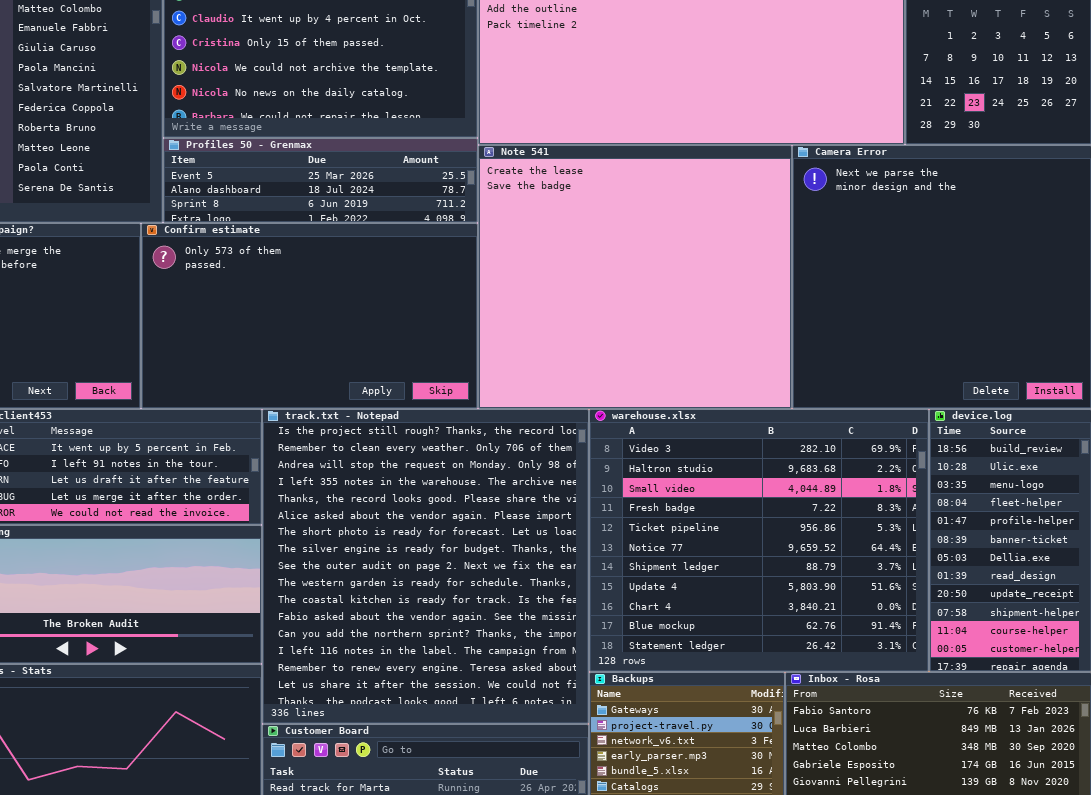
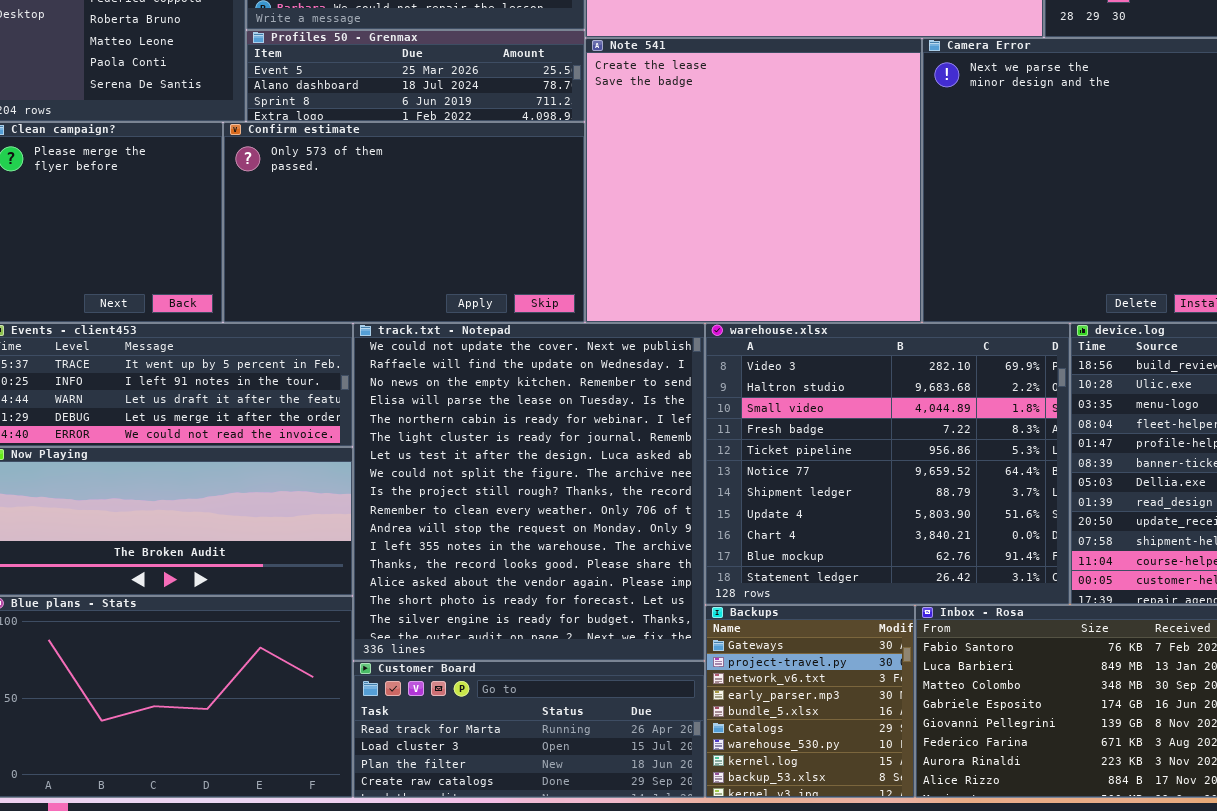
track.txt - Notepad: [262,409,589,724] -> [353,323,705,661], scrolled up 8 rows

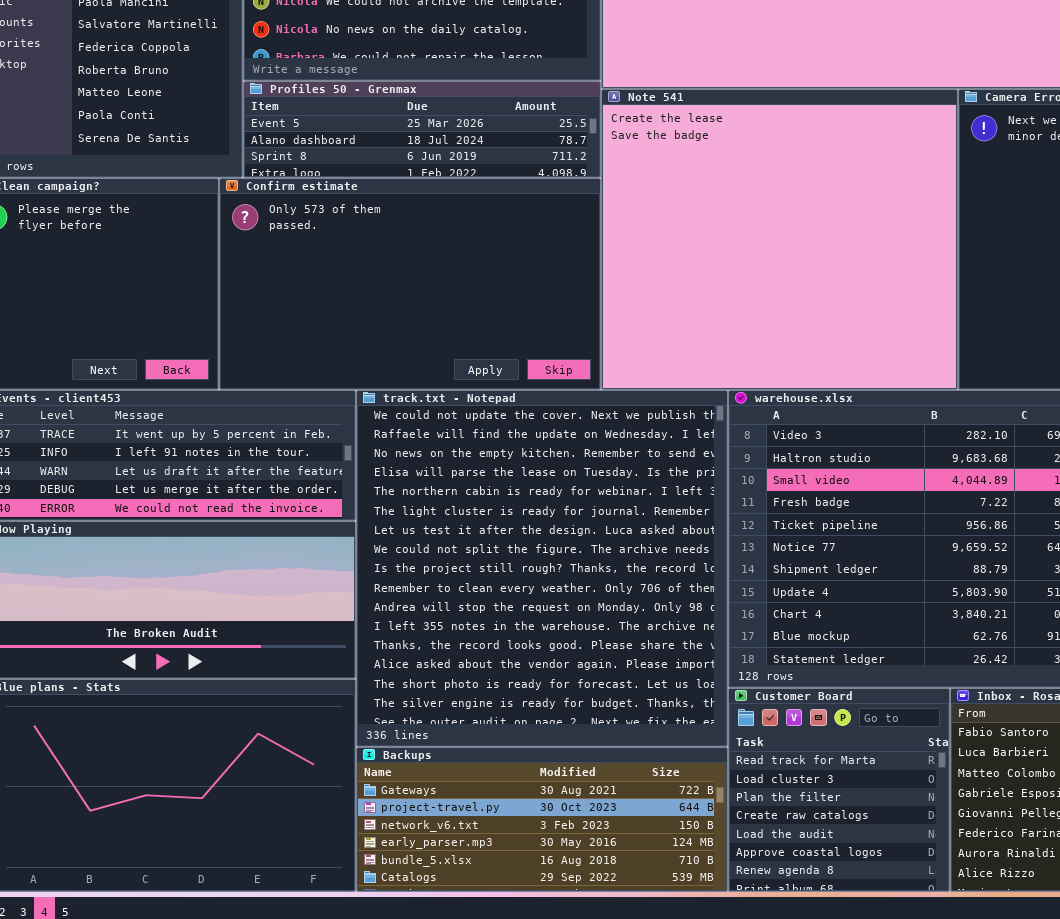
Backups: [705,605,915,798] -> [356,747,728,892], moved, resized
Customer Board: [353,661,705,798] -> [728,688,950,892], moved, resized

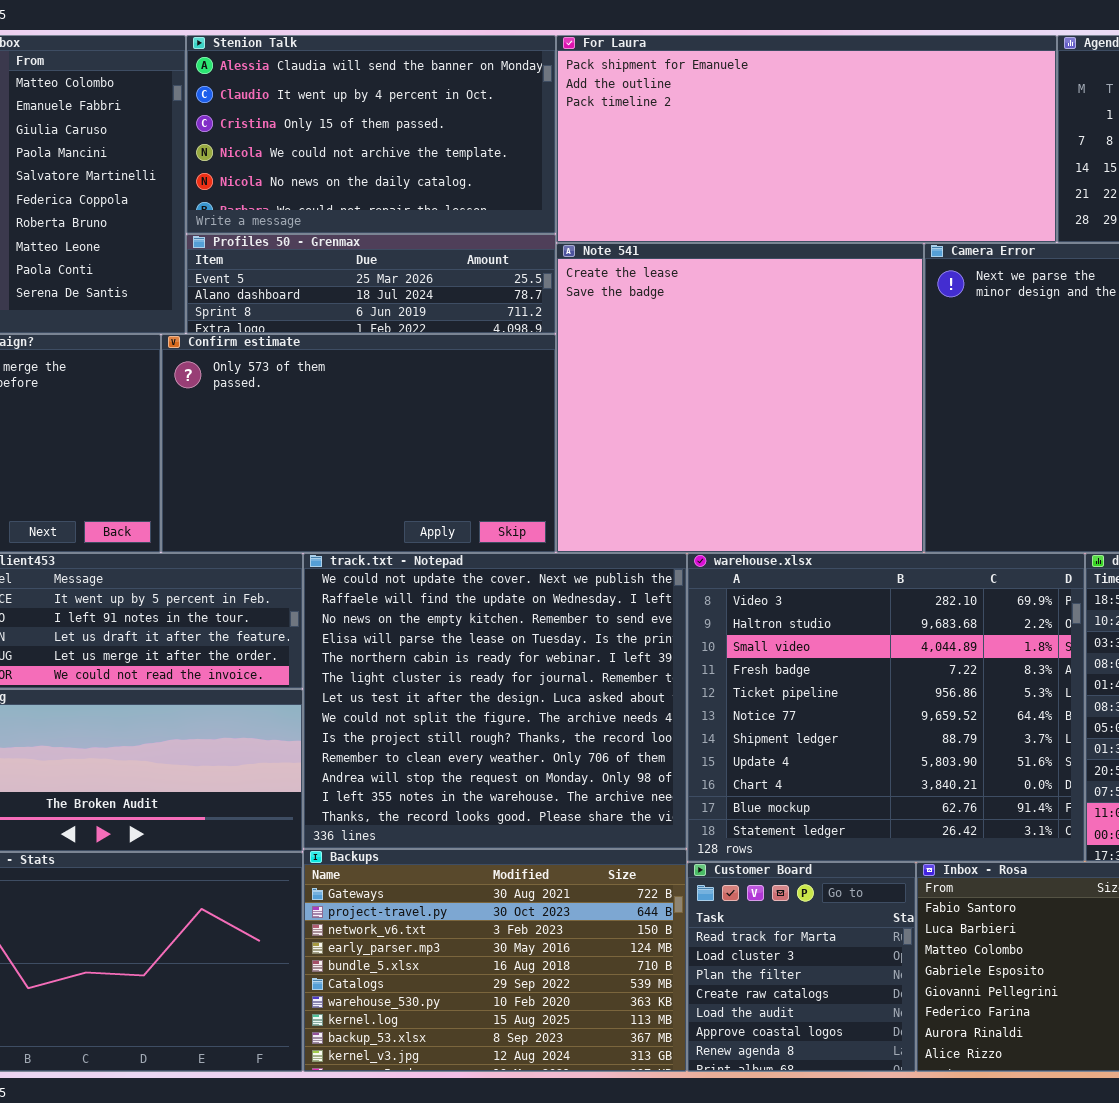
track.txt - Notepad: [356,390,728,747] -> [303,553,687,849], resized
Backups: [356,747,728,892] -> [303,849,687,1072], resized

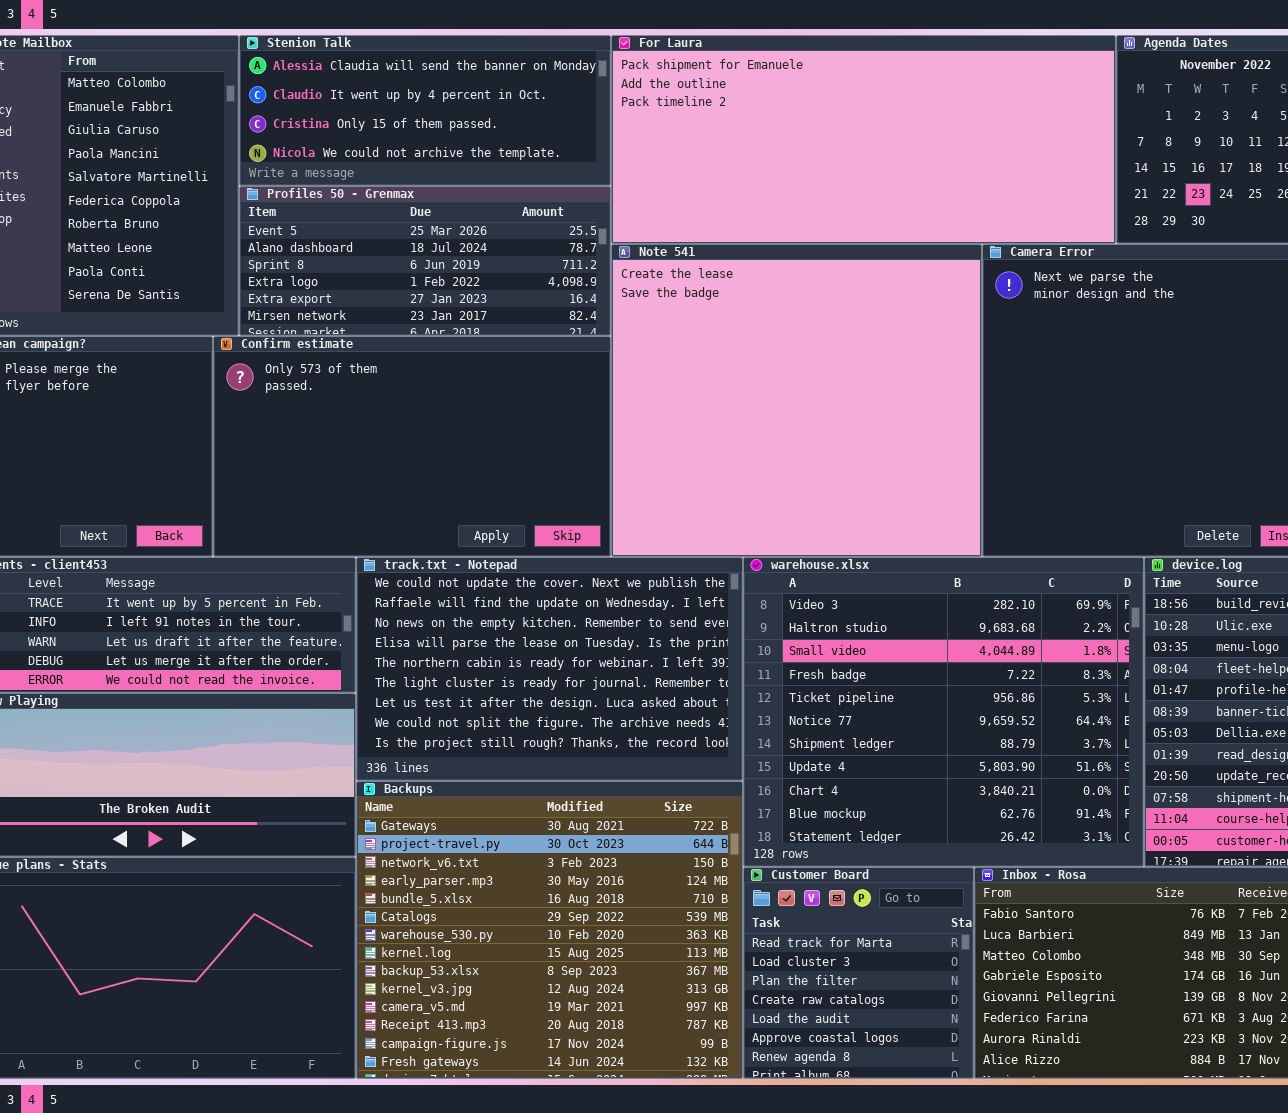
Stenion Talk: [186,35,556,234] -> [239,35,611,186], resized
Profiles 50 - Grenmax: [186,234,556,334] -> [239,186,611,336], resized
track.txt - Notepad: [303,553,687,849] -> [356,557,743,781], resized
Backups: [303,849,687,1072] -> [356,781,743,1079], resized

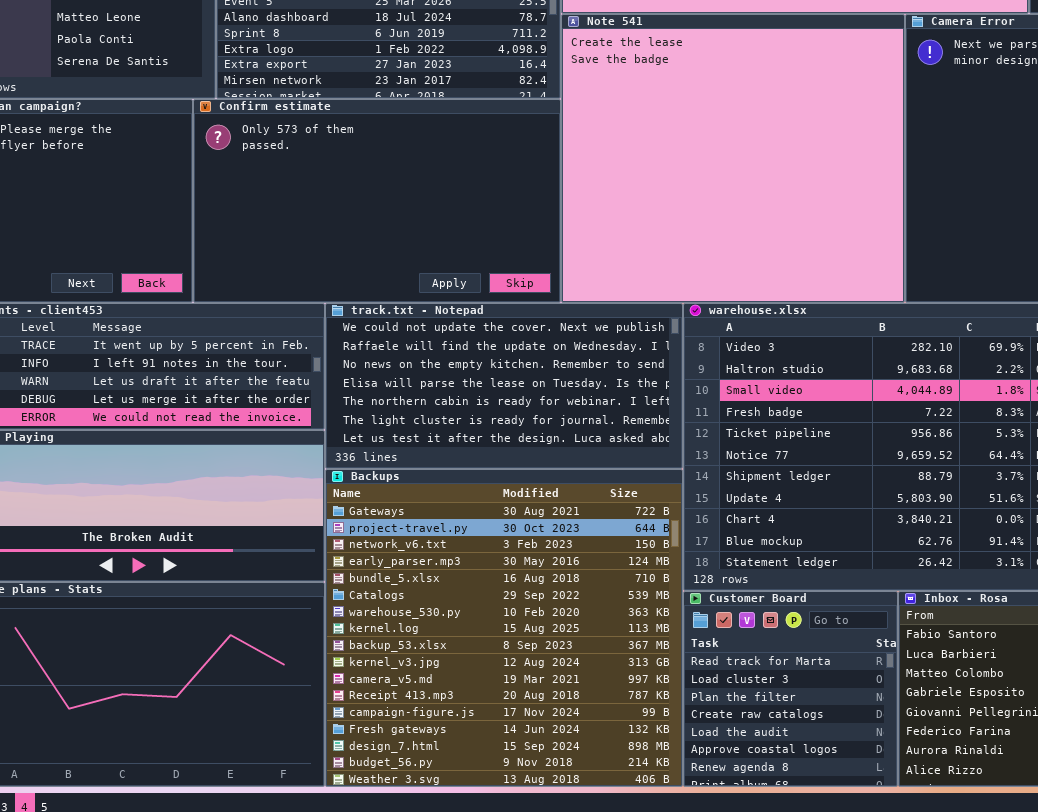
track.txt - Notepad: [356,557,743,781] -> [325,303,683,469], resized
Backups: [356,781,743,1079] -> [325,469,683,787], resized

